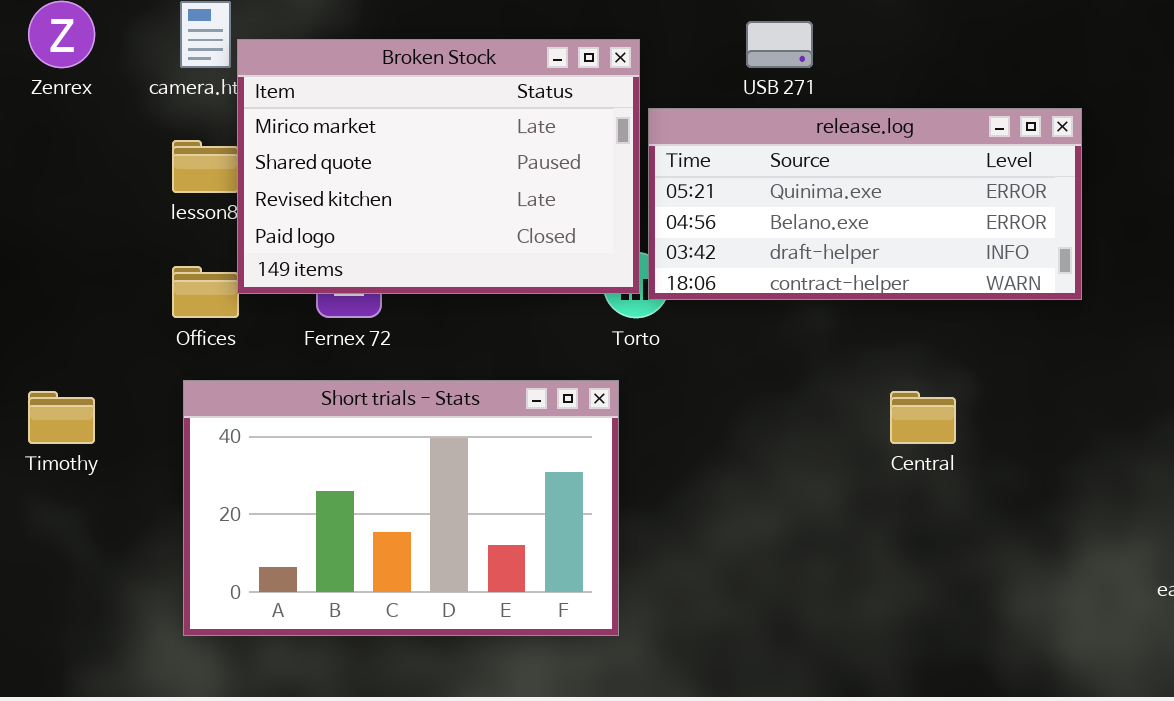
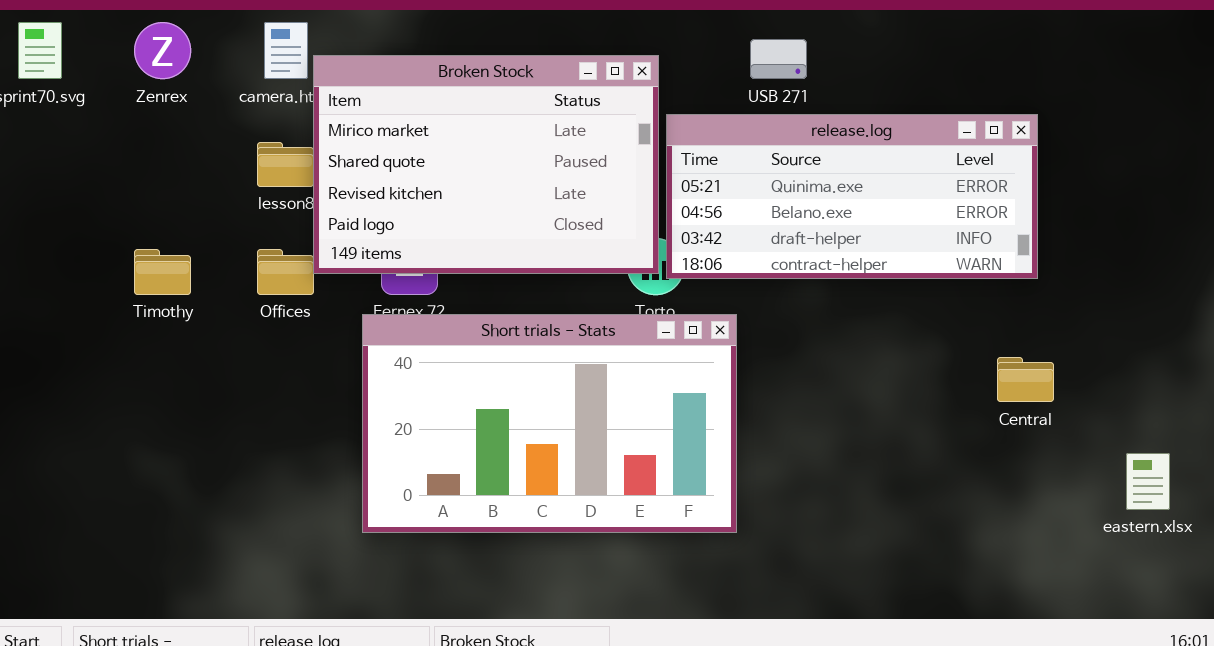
Short trials - Stats: [183,380,619,636] -> [362,314,737,533], moved
Timothy: [28,391,95,444] -> [134,249,191,295], moved
Central: [890,391,956,444] -> [997,357,1054,402], moved

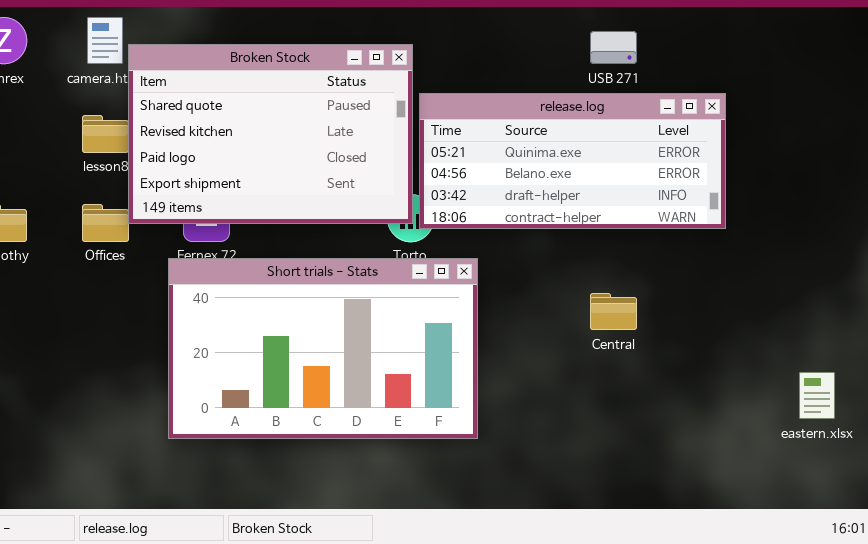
USB 271: [750,39,807,79] -> [590,31,637,64], moved
Broken Stock: [313,55,659,274] -> [128,44,413,224], scrolled down 1 row
Central: [997,357,1054,402] -> [590,293,637,330], moved

